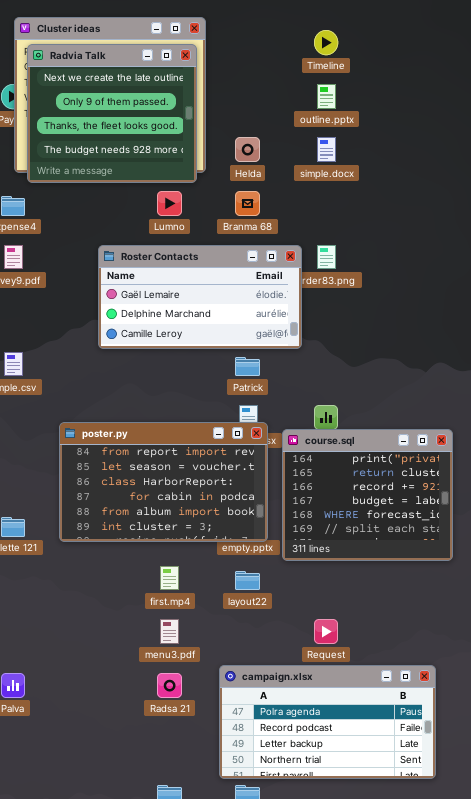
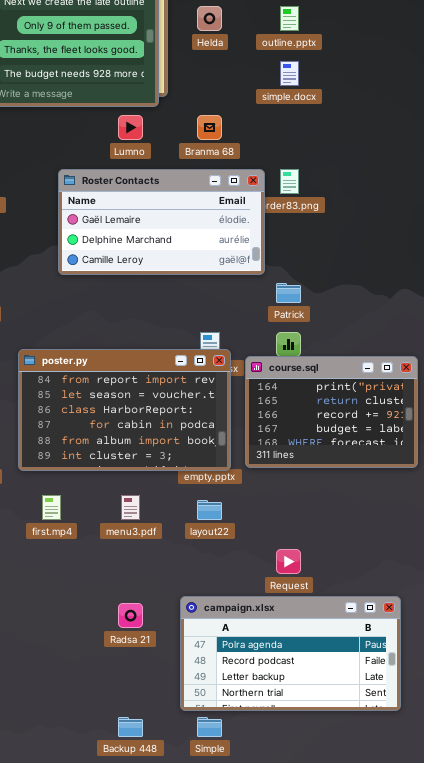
Helda: [235,137,260,162] -> [197,6,222,31], moved
Patrick: [235,357,260,376] -> [276,283,301,303], moved
course.sql: [282,429,453,561] -> [245,356,418,468], resized
first.mp4: [160,566,179,590] -> [42,495,61,520], moved
menu3.pdf: [160,619,179,644] -> [121,495,140,520], moved

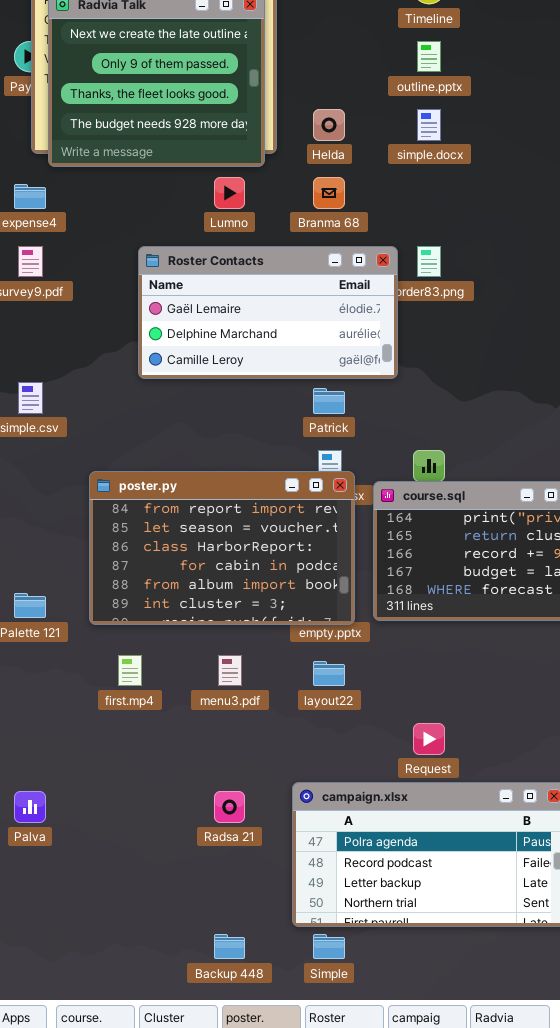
Helda: [197,6,222,31] -> [313,109,345,141], moved
Patrick: [276,283,301,303] -> [313,388,345,414], moved

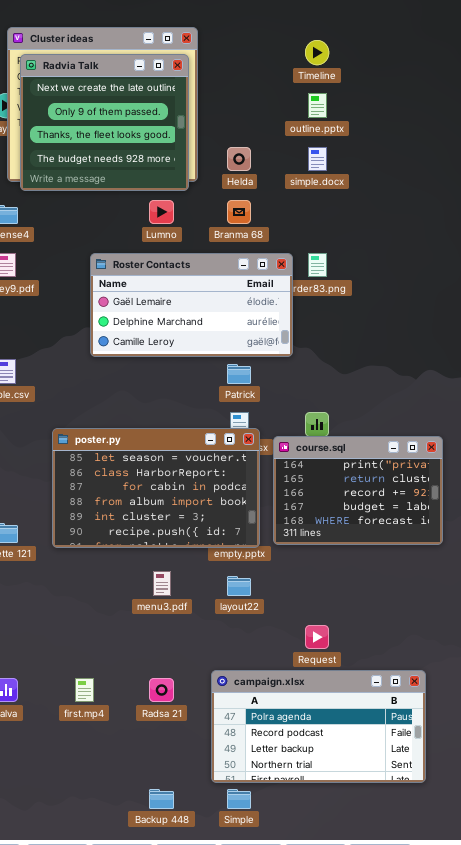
poster.py: [89,471,355,625] -> [52,428,260,548], scrolled down 1 row
first.mp4: [118,655,142,686] -> [75,678,94,702], moved

